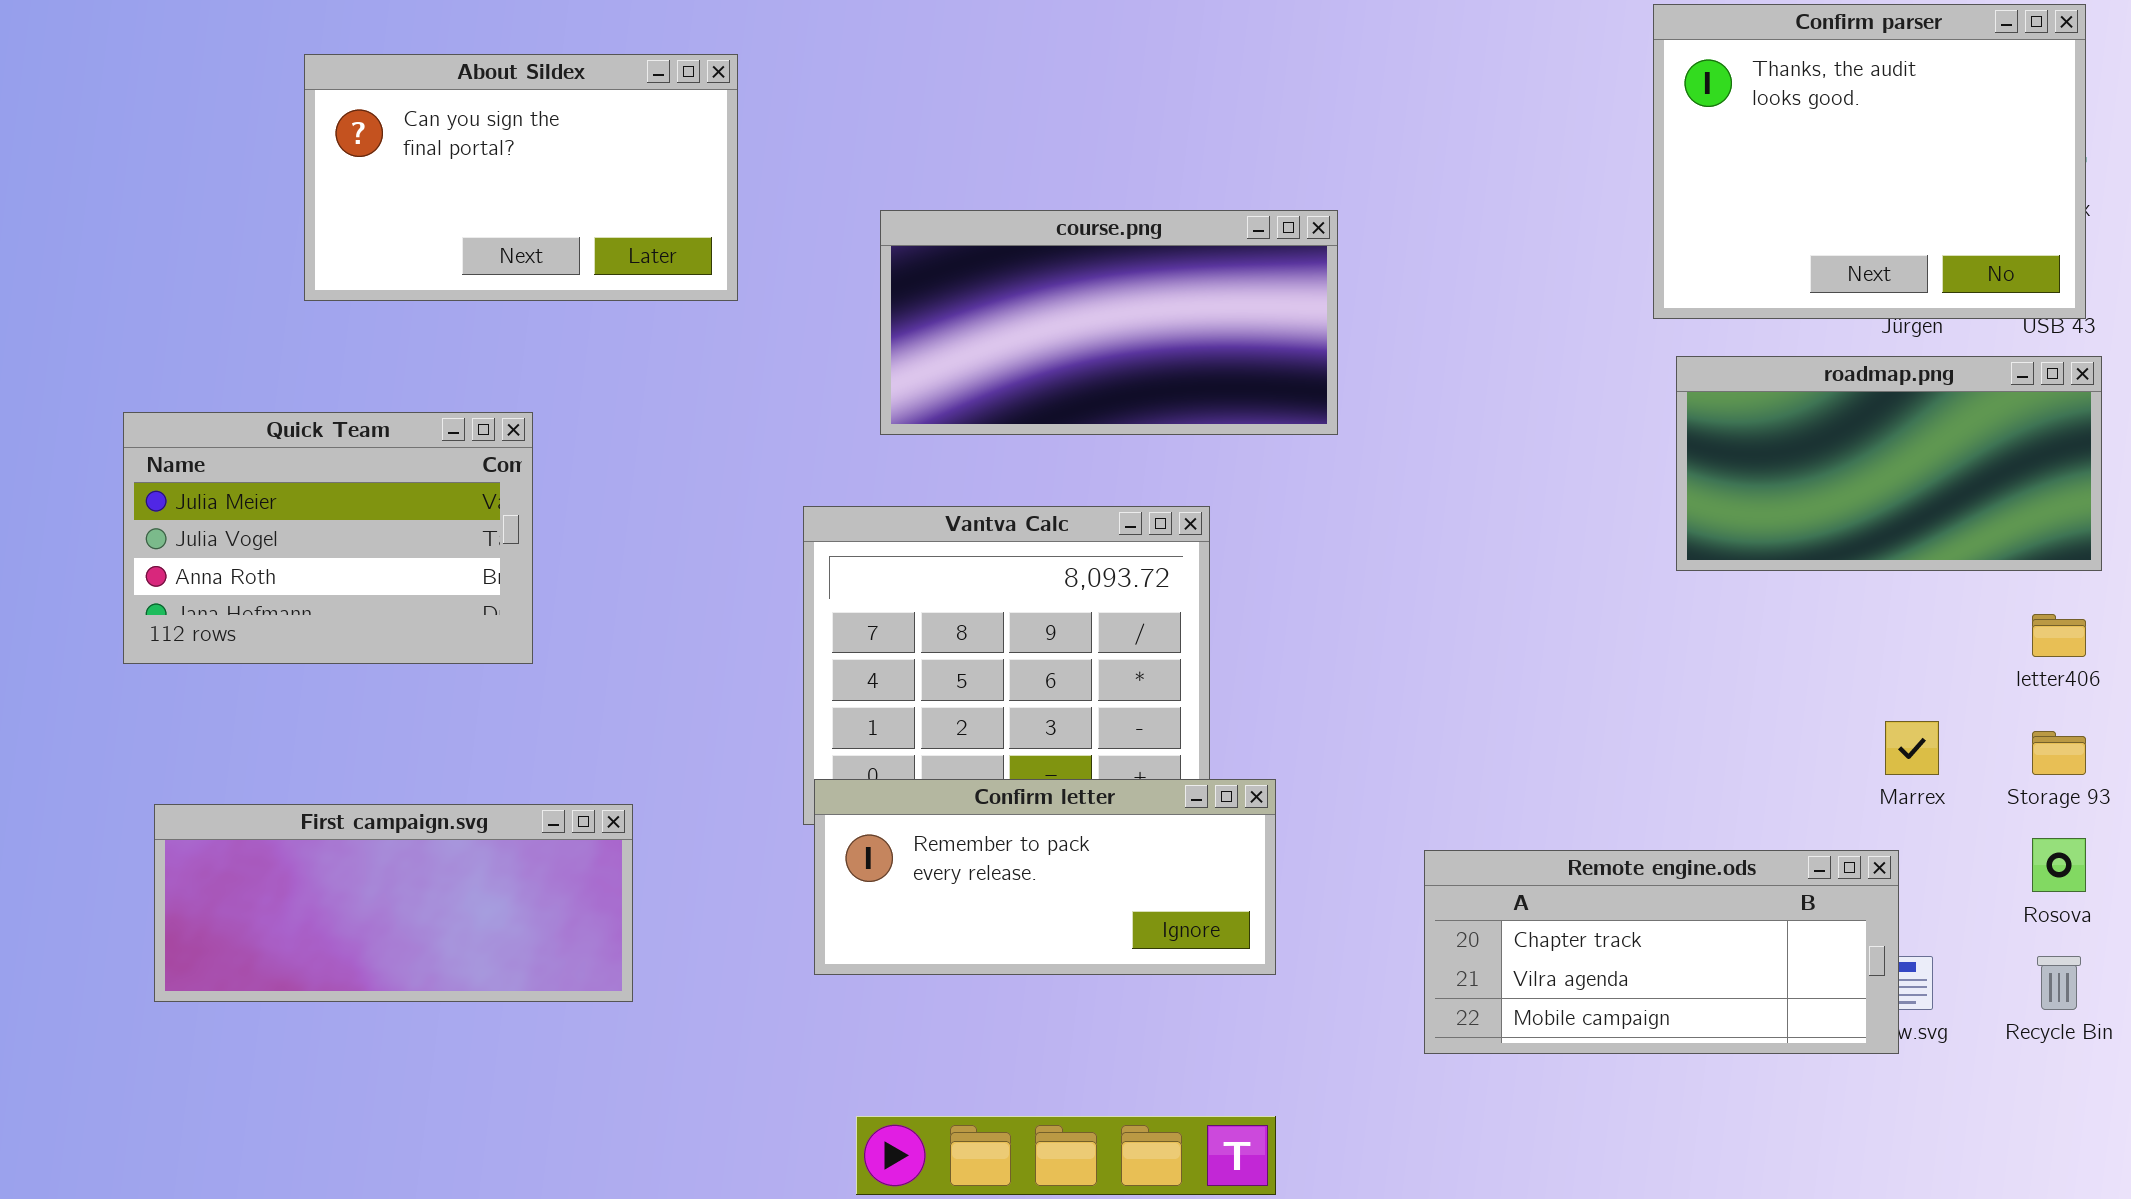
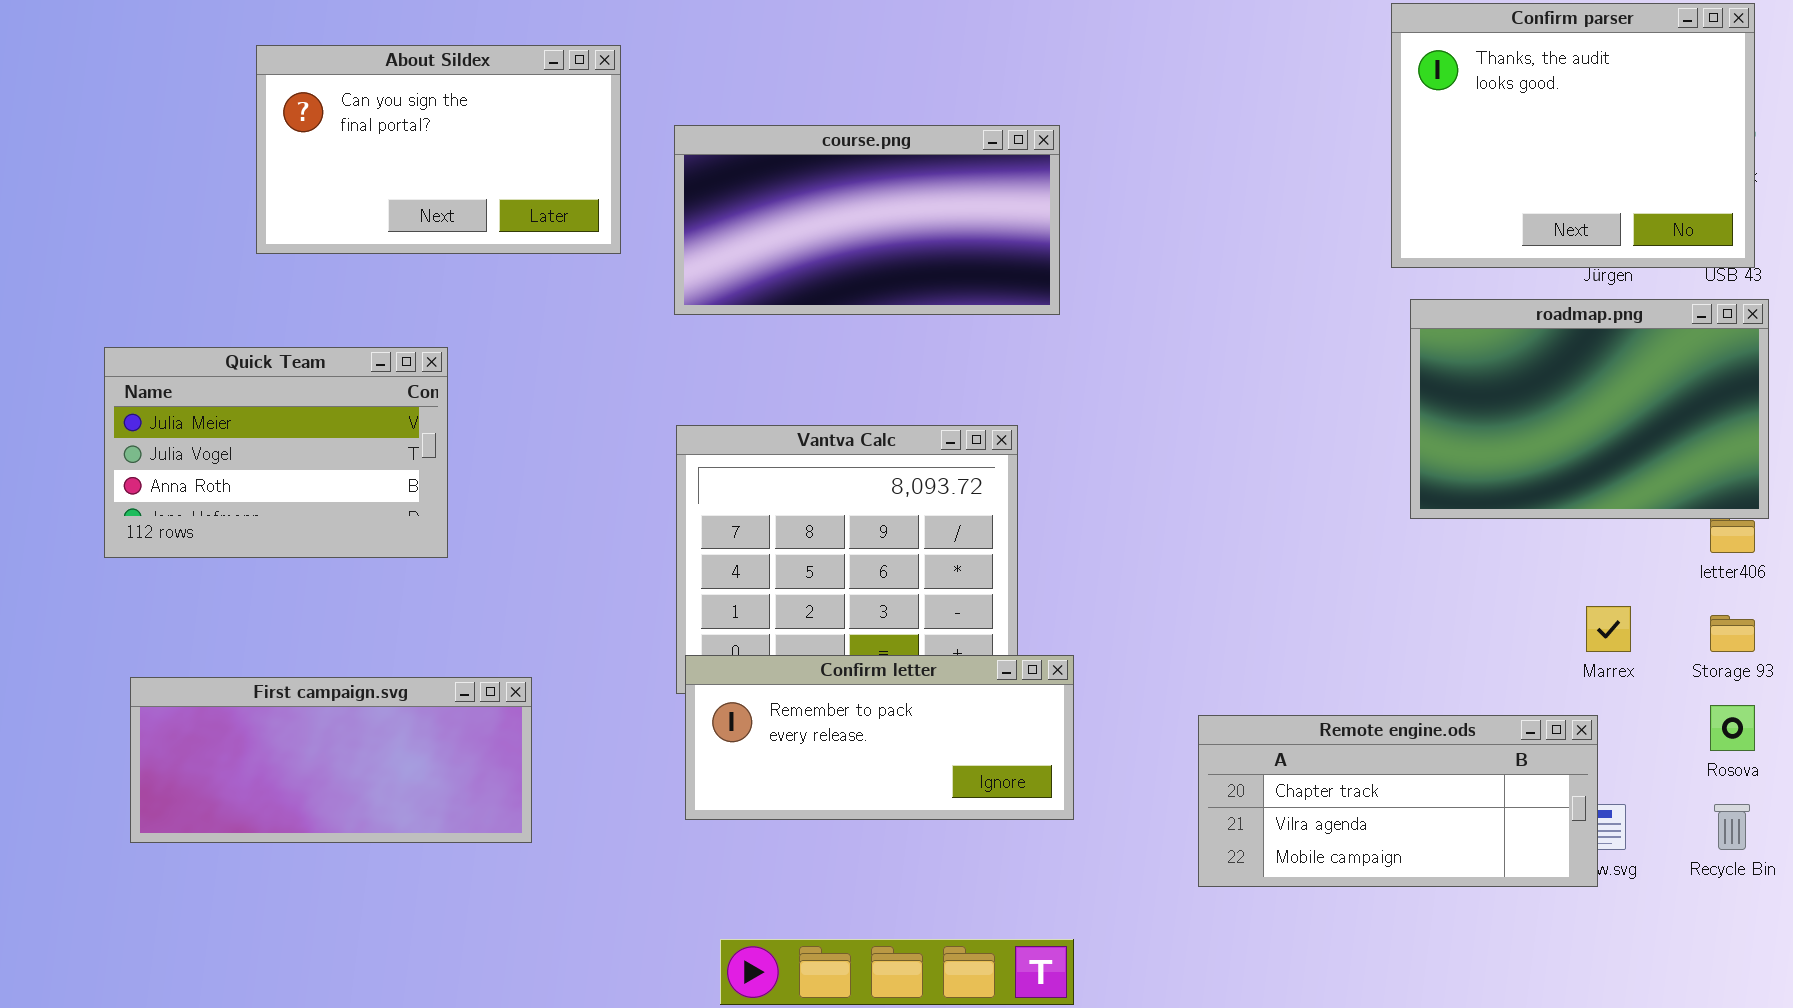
course.png: [880,210,1338,435] -> [674,125,1060,315], moved
roadmap.png: [1676,356,2102,571] -> [1410,299,1769,519], resized

